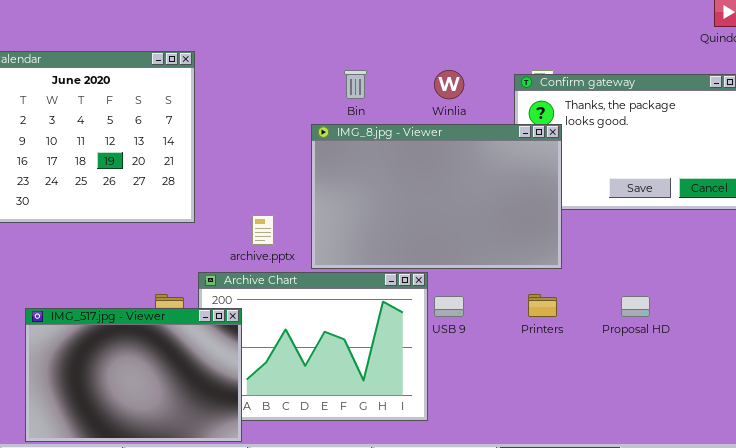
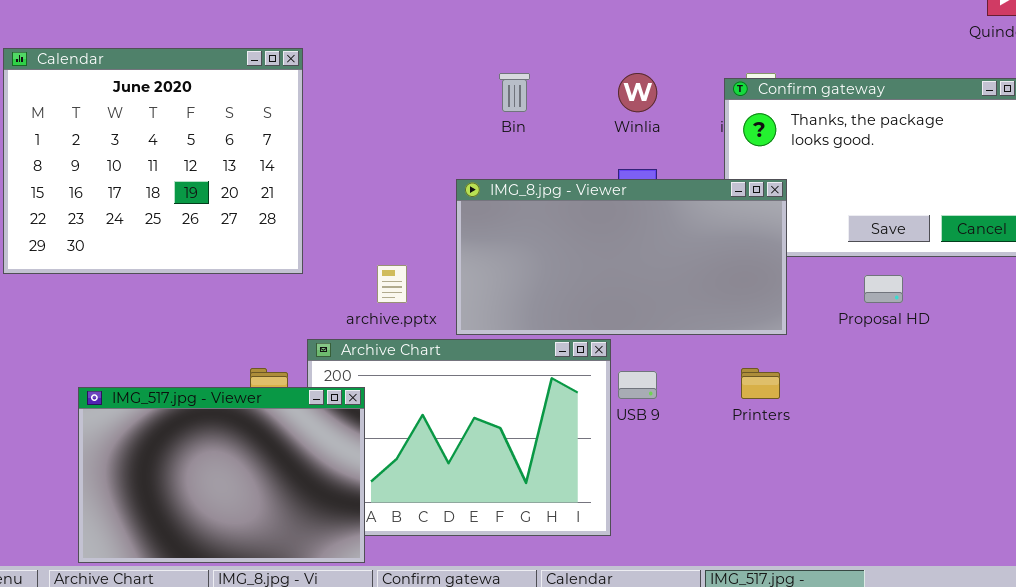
IMG_8.jpg - Viewer: [311,124,562,269] -> [456,179,787,335], resized
Proposal HD: [621,296,650,317] -> [864,275,903,303], moved

